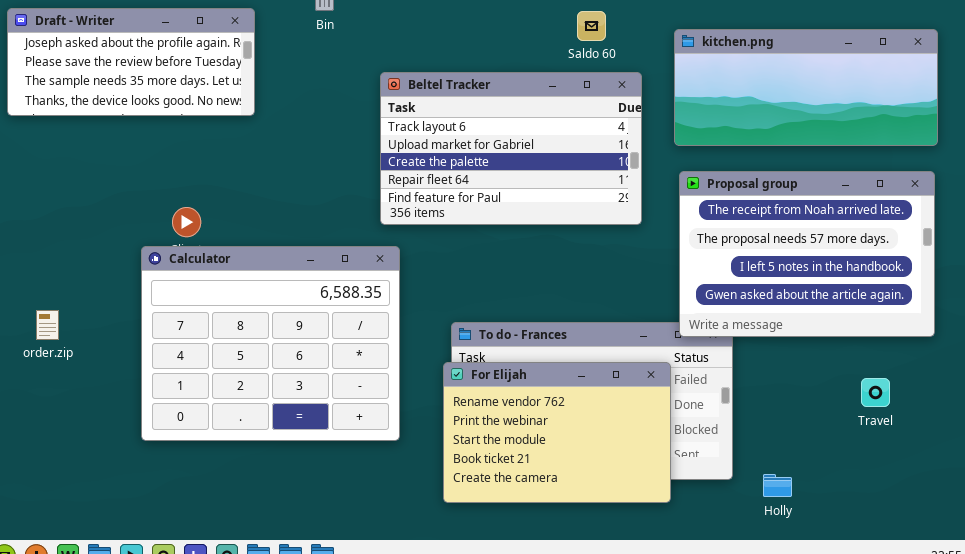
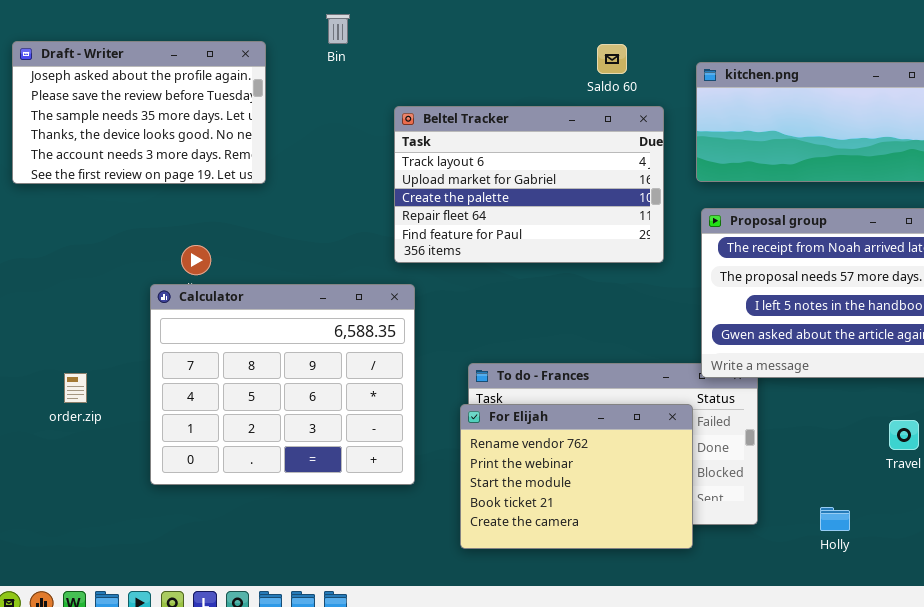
Draft - Writer: [7,8,255,116] -> [12,41,266,184], resized
order.zip: [36,310,59,340] -> [64,373,87,403], moved
Holly: [763,474,792,497] -> [820,507,850,531], moved

